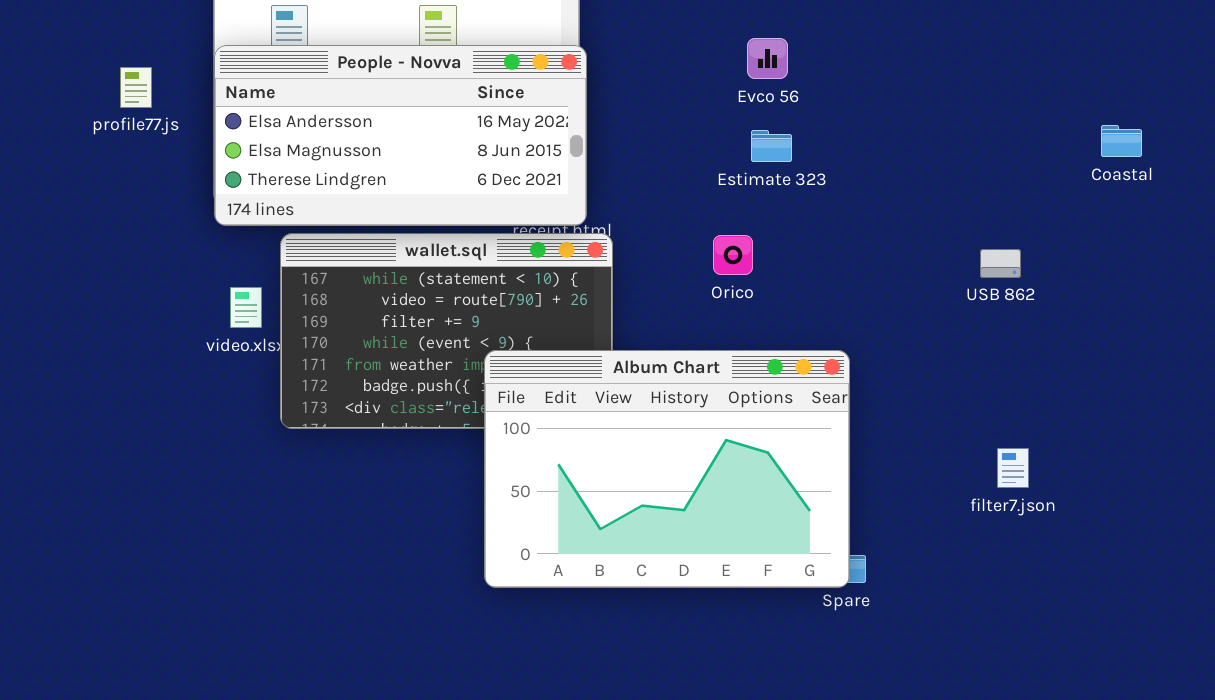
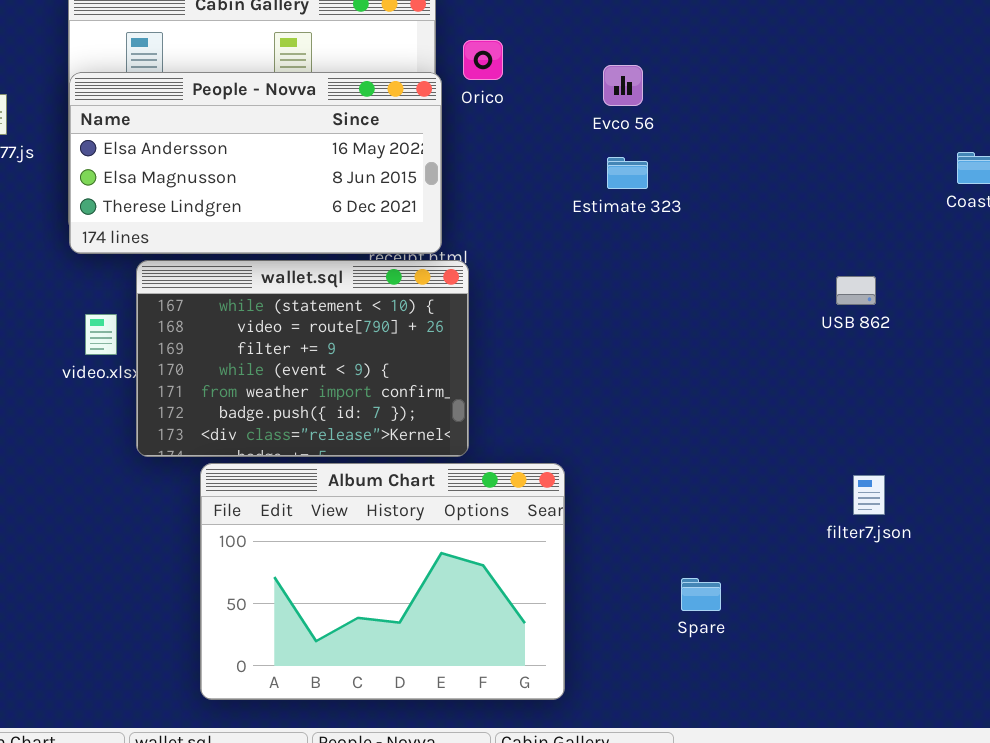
Orico: [713,235,753,275] -> [463,40,503,80], moved
Album Chart: [484,350,850,588] -> [200,463,565,700], moved

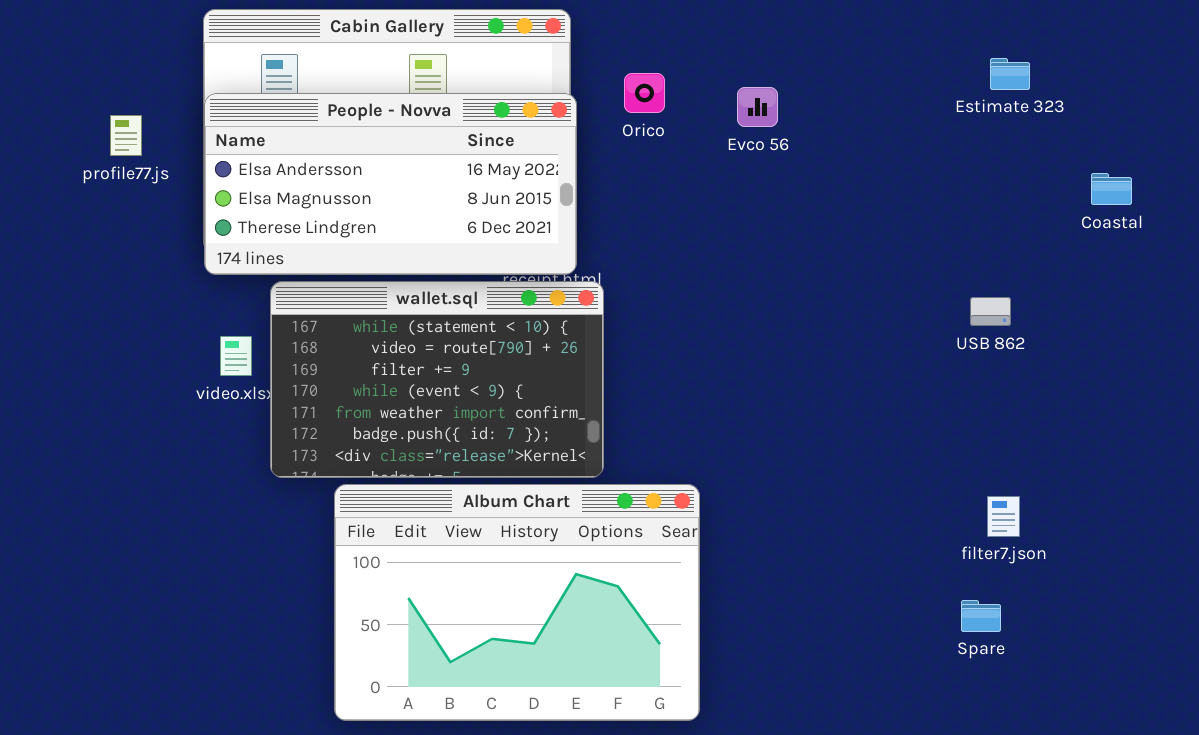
Orico: [463,40,503,80] -> [624,73,665,113], moved
Estimate 323: [607,157,648,189] -> [990,58,1030,90], moved
Spare: [681,578,721,611] -> [961,600,1001,632], moved

